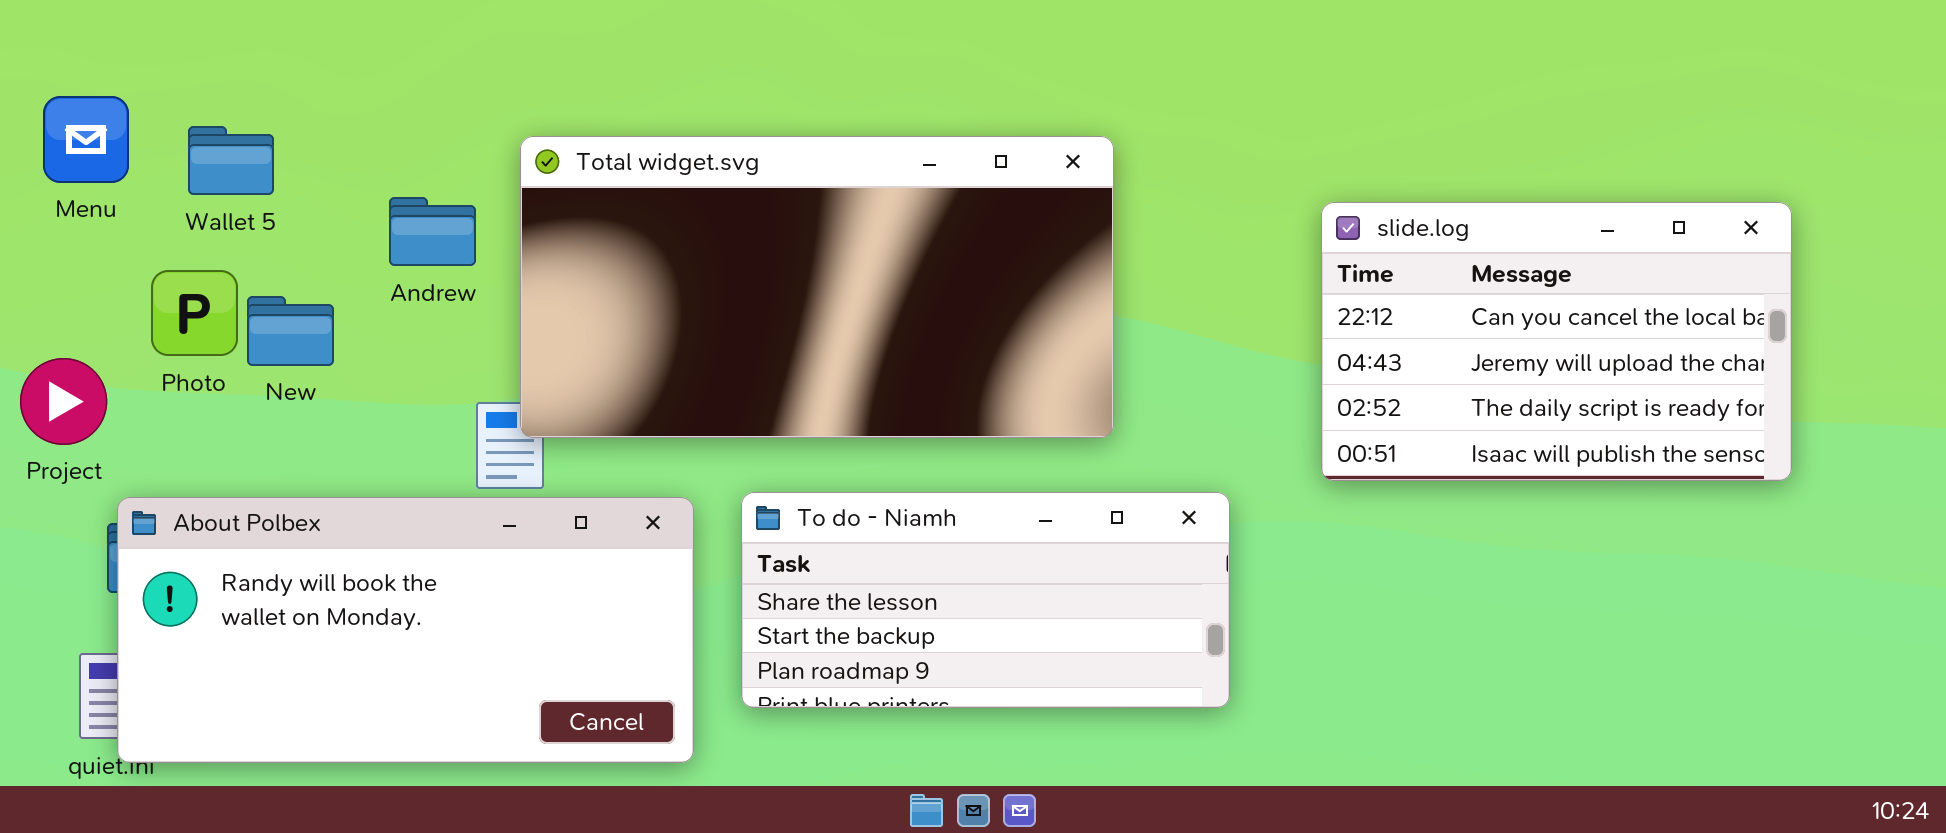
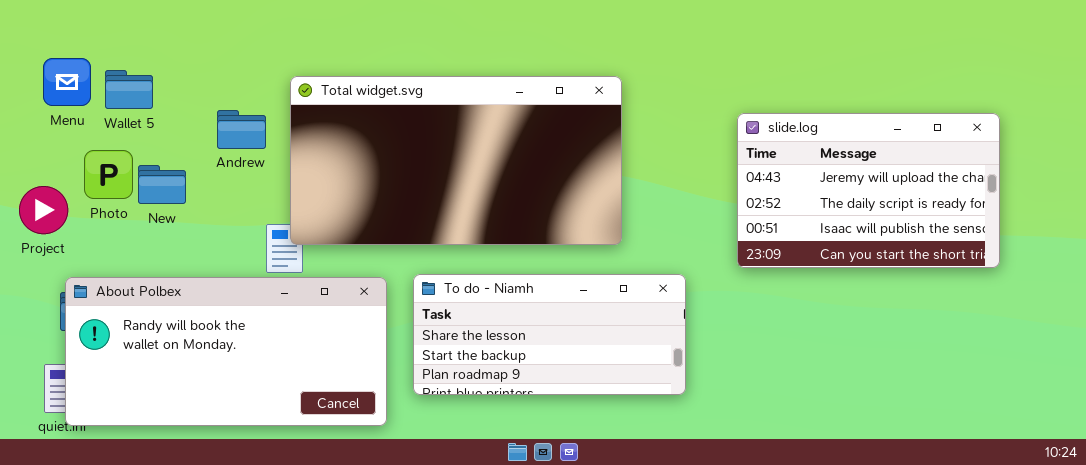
Menu: [43,96,129,183] -> [43,58,91,106], moved
slide.log: [1321,202,1792,481] -> [737,113,1000,268], scrolled down 1 row
Project: [20,358,107,445] -> [19,186,68,234], moved

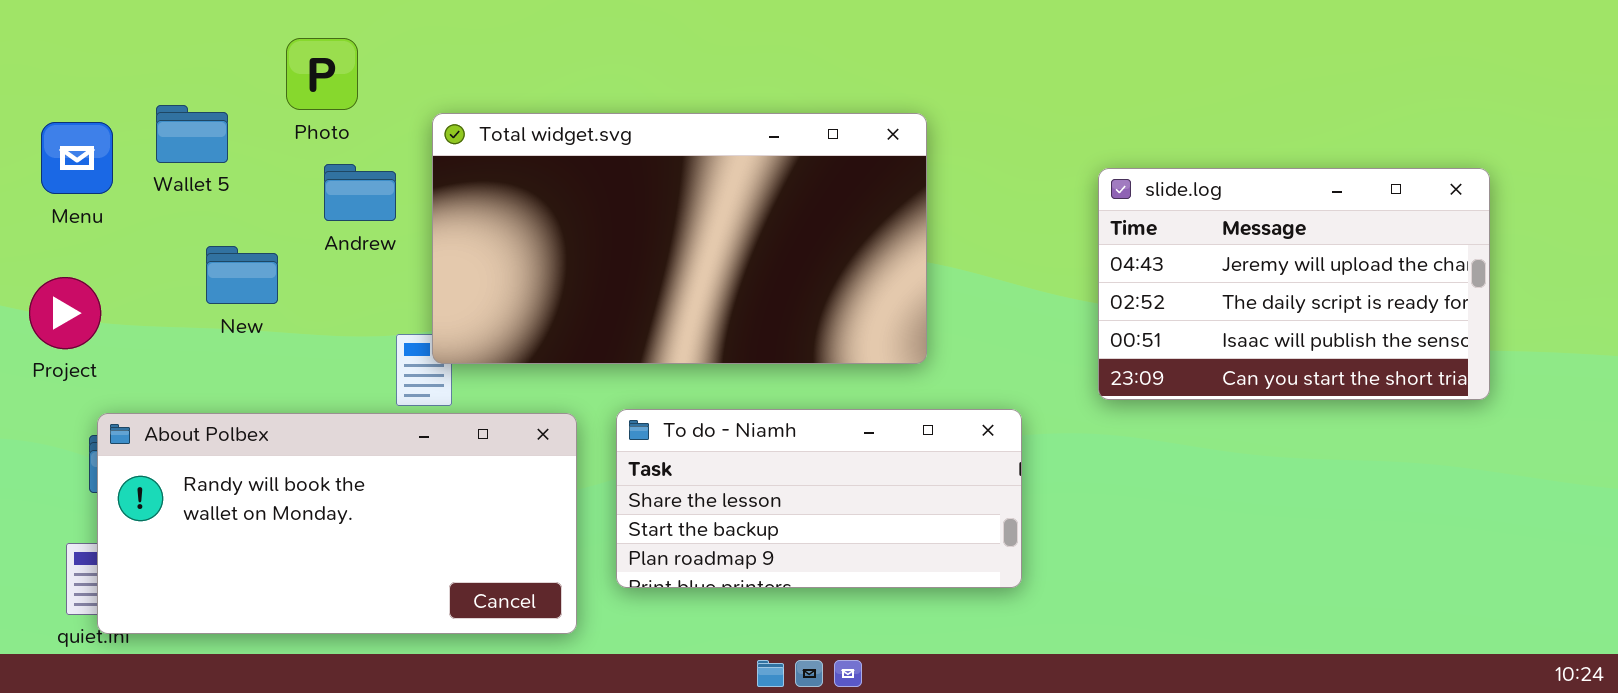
Menu: [43,58,91,106] -> [41,122,113,194], moved
Photo: [84,150,133,199] -> [286,38,358,110], moved

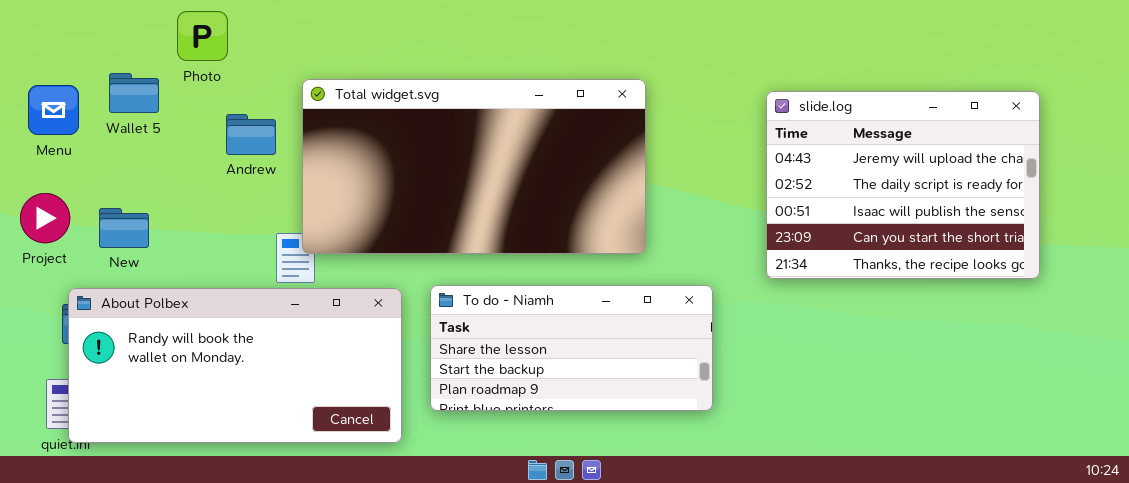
Photo: [286,38,358,110] -> [177,11,228,61], moved
slide.log: [1098,168,1490,400] -> [766,91,1040,279], resized
New: [206,246,278,304] -> [99,208,149,248], moved

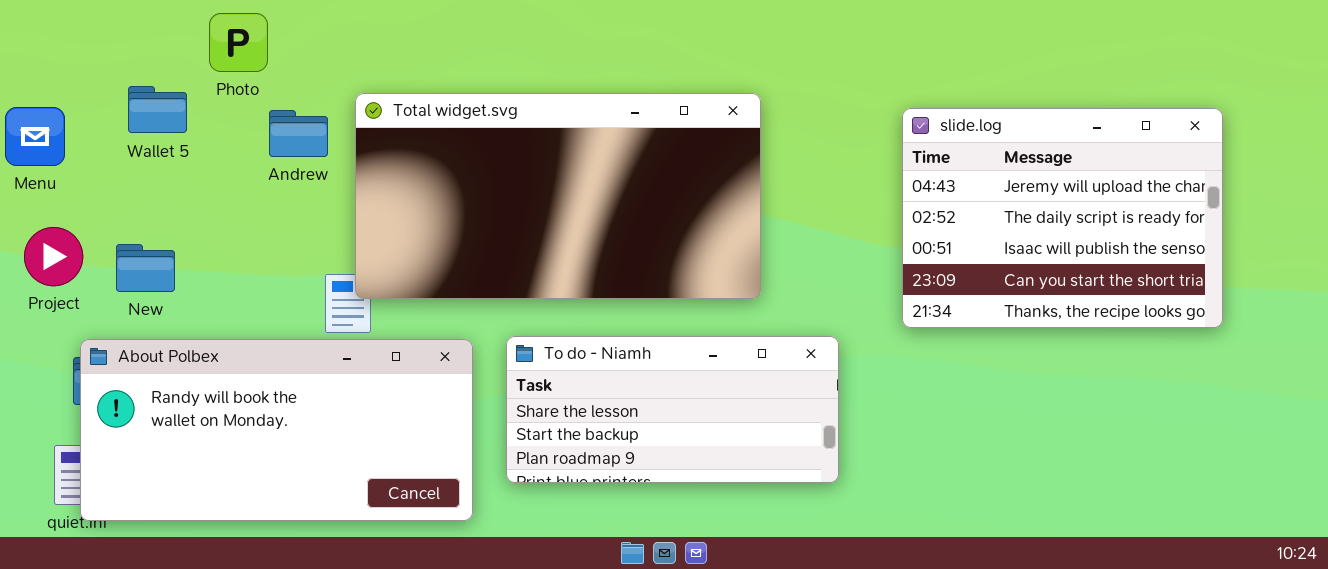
Menu: [28,85,79,135] -> [5,107,65,166], moved
Andrew: [226,114,276,155] -> [269,110,328,157], moved

